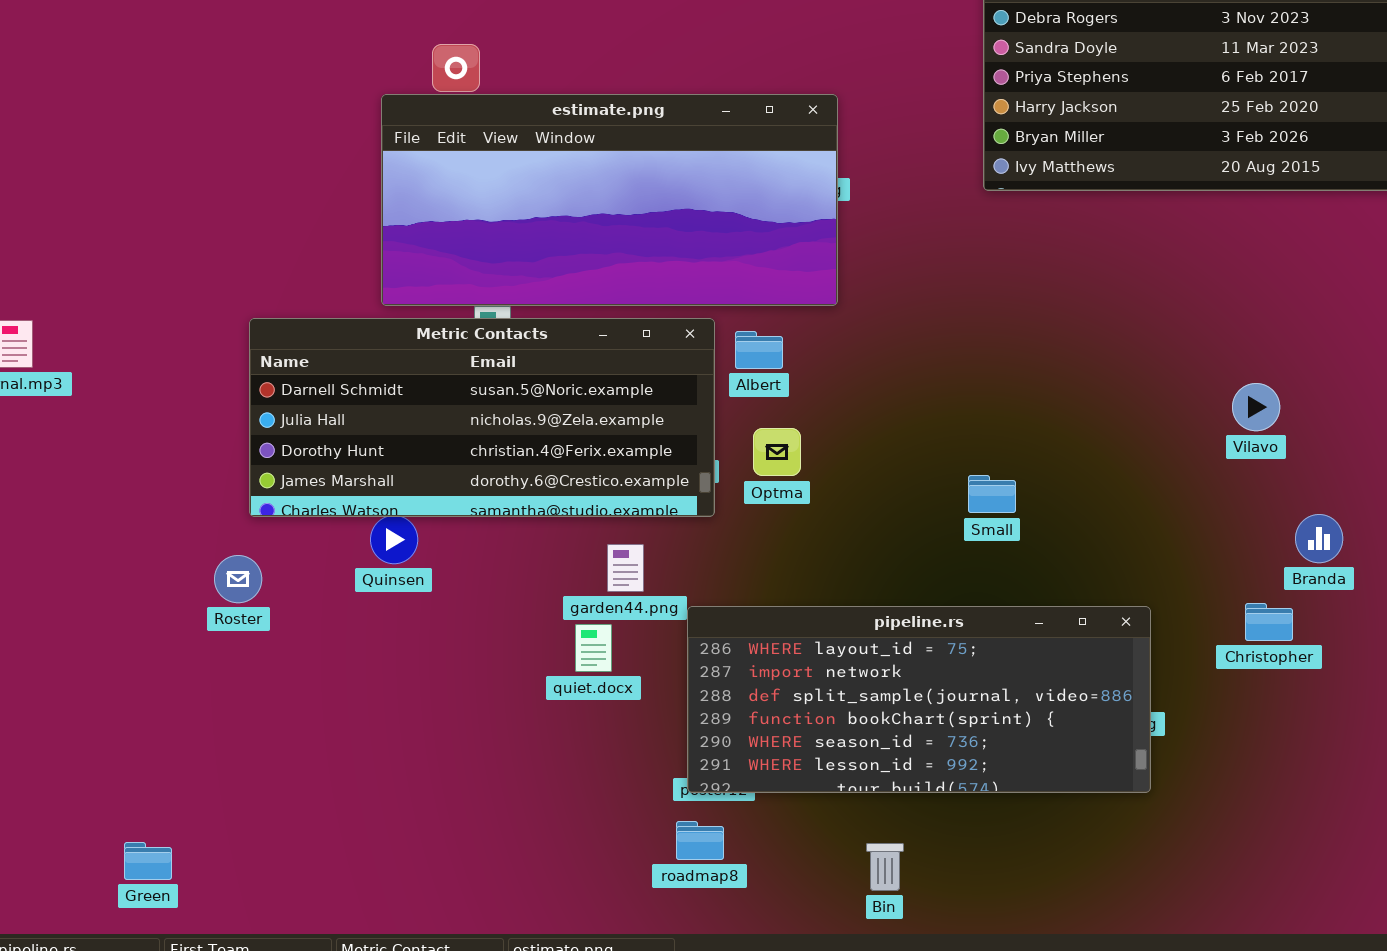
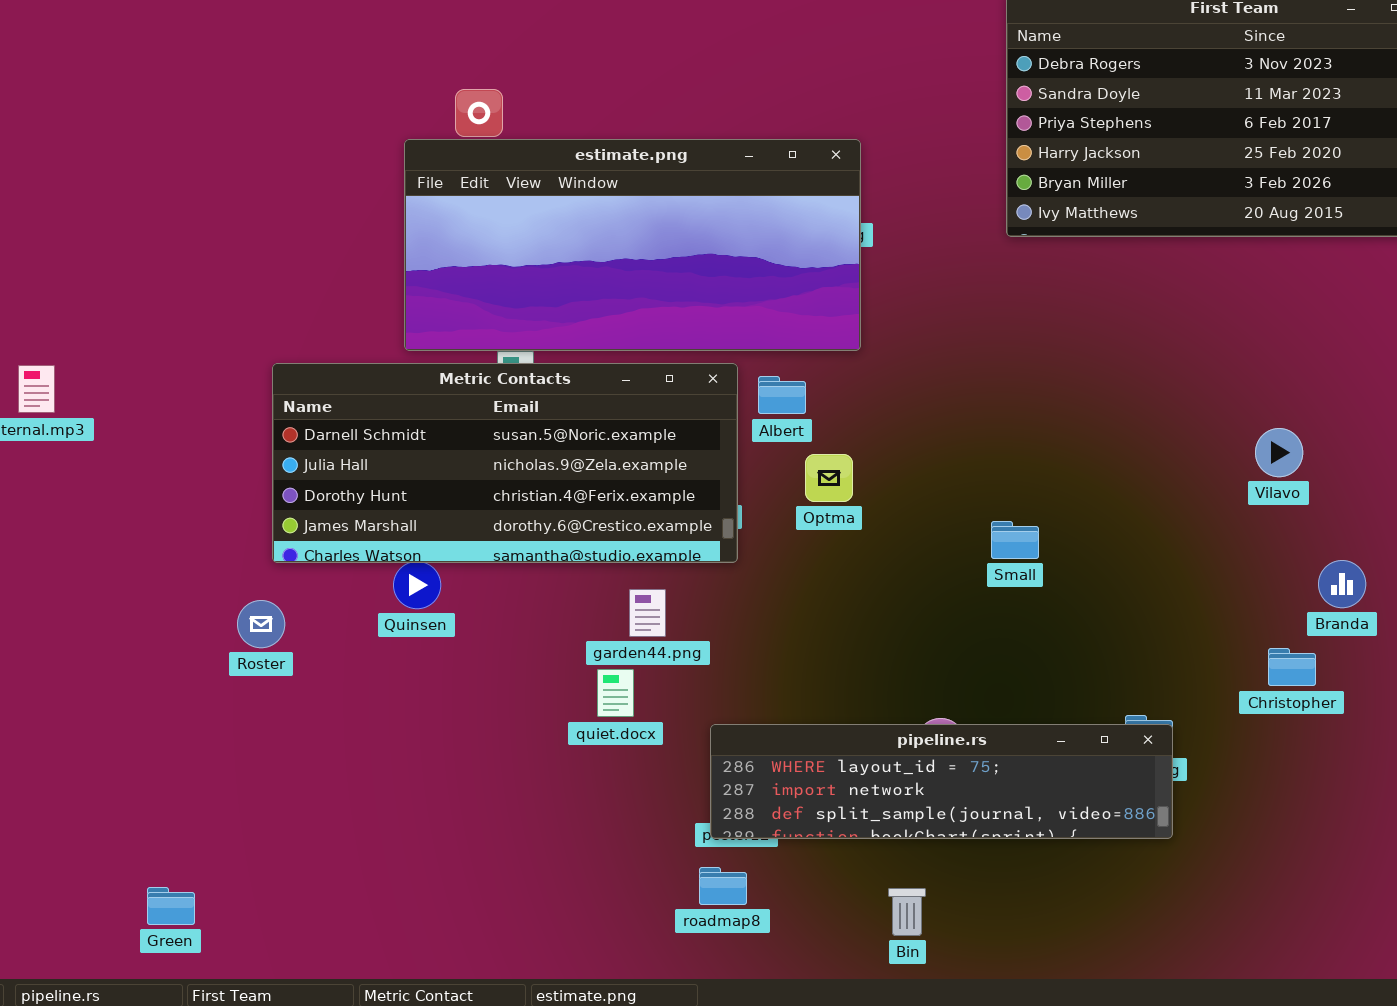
Optma: [753,428,801,476] -> [805,454,853,502], moved
pipeline.rs: [687,606,1151,793] -> [710,724,1173,839], resized

